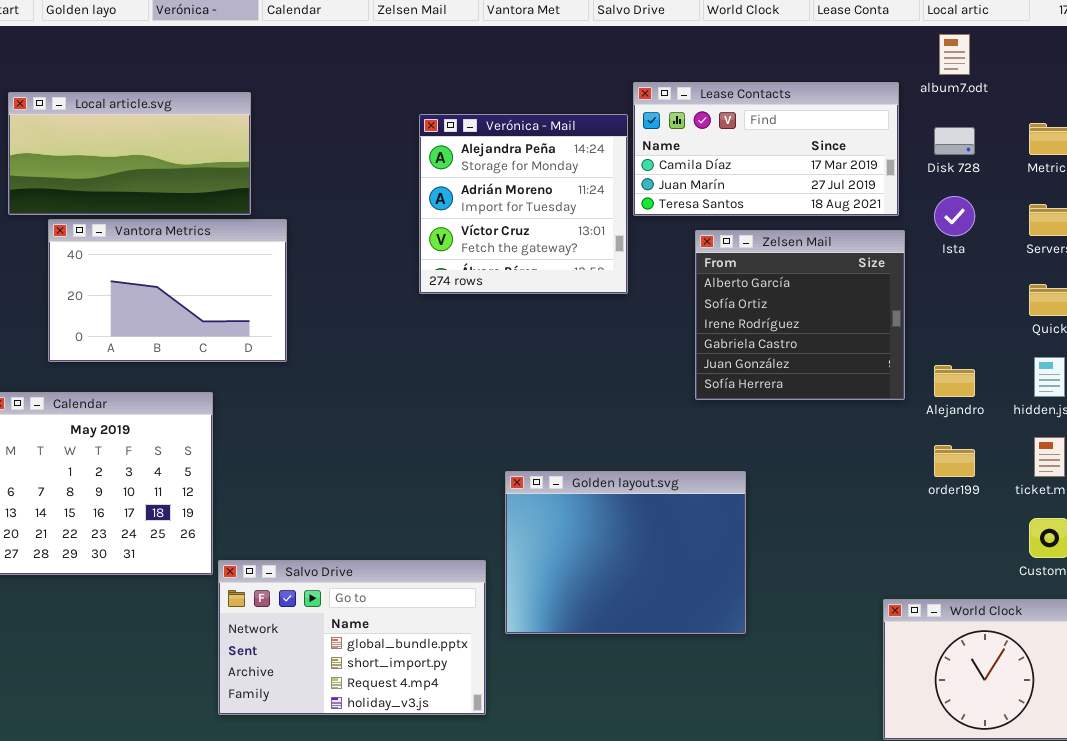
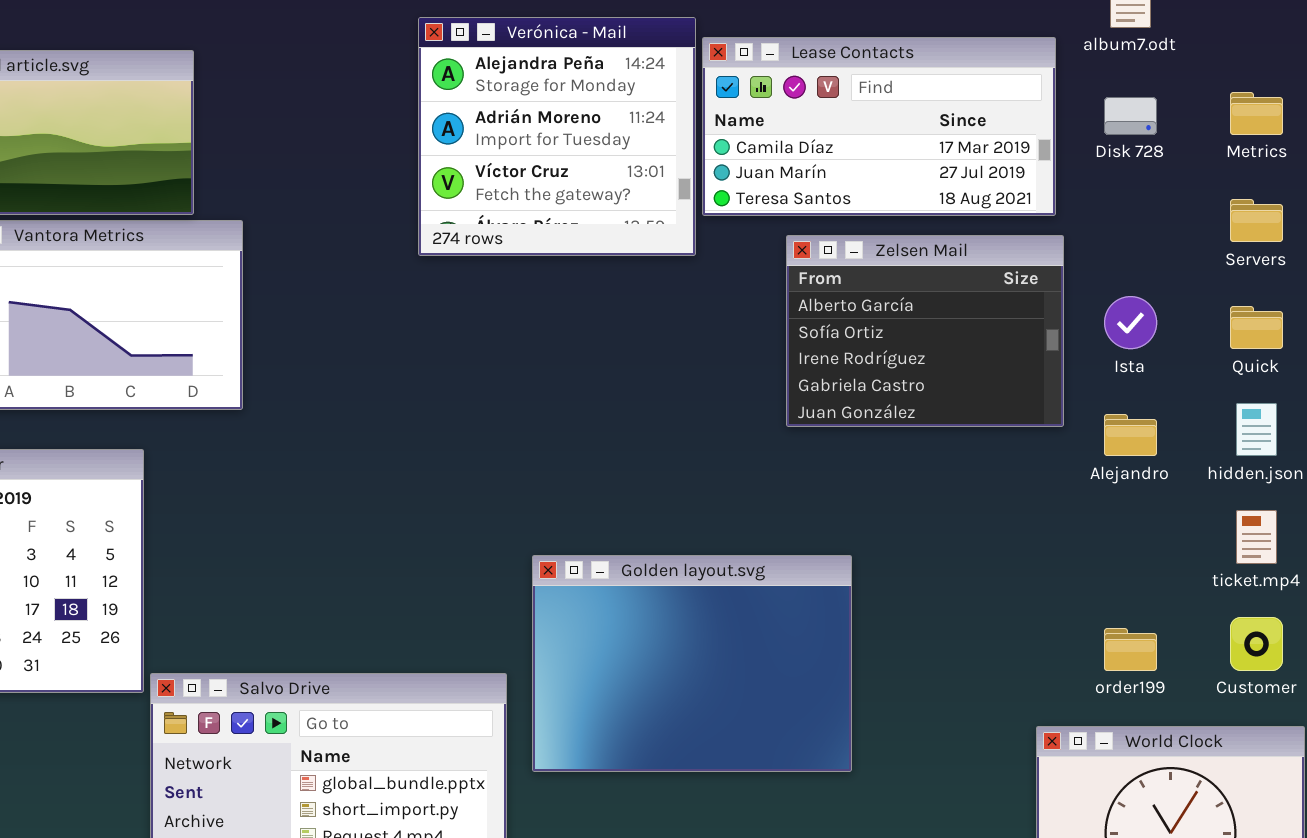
Verónica - Mail: [419,114,628,294] -> [418,17,696,256], moved
Ista: [934,196,975,236] -> [1104,296,1157,349], moved
Zelsen Mail: [695,230,905,400] -> [786,235,1064,427], resized
order199: [934,445,975,477] -> [1104,628,1157,671], moved

